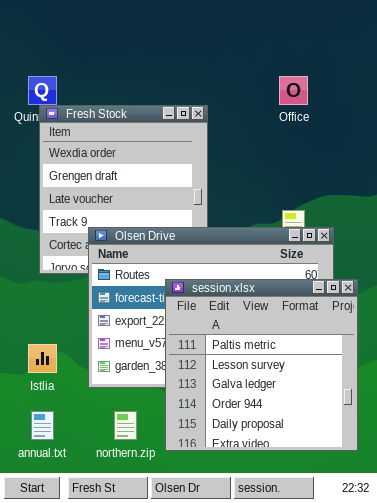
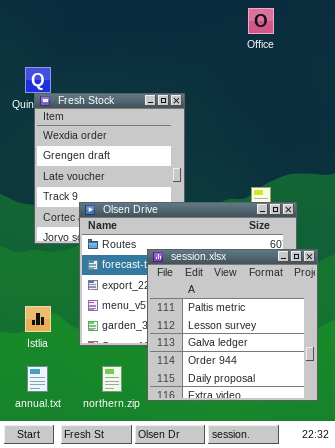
Office: [279,76,308,105] -> [248,8,274,34], moved

